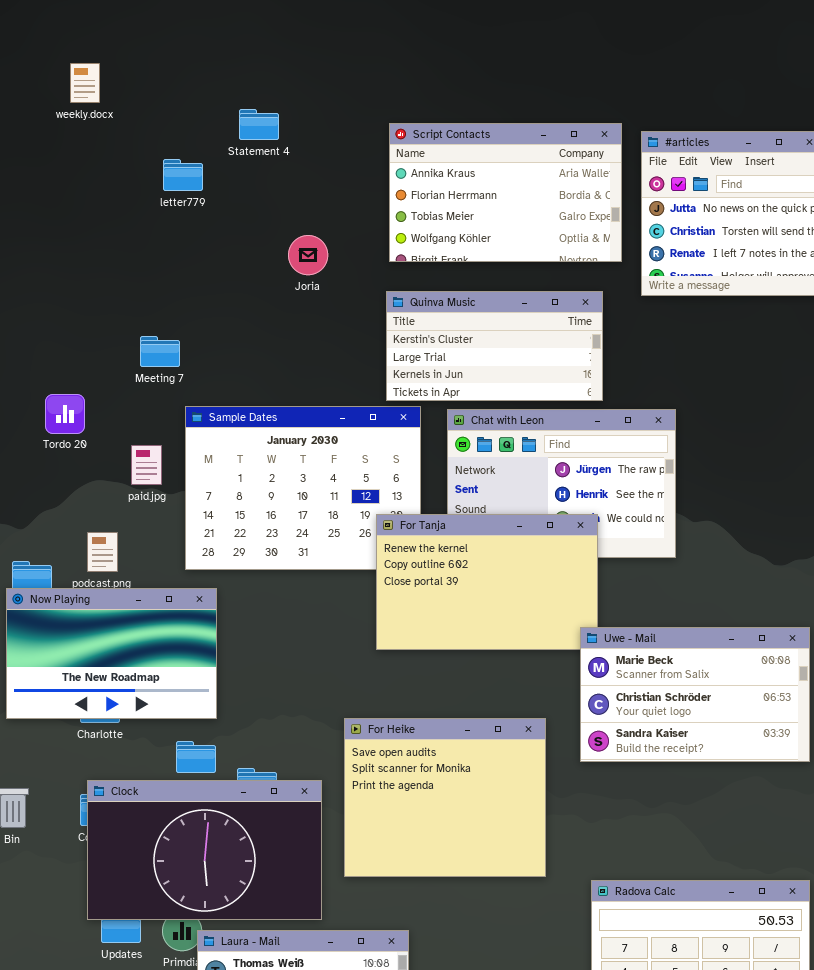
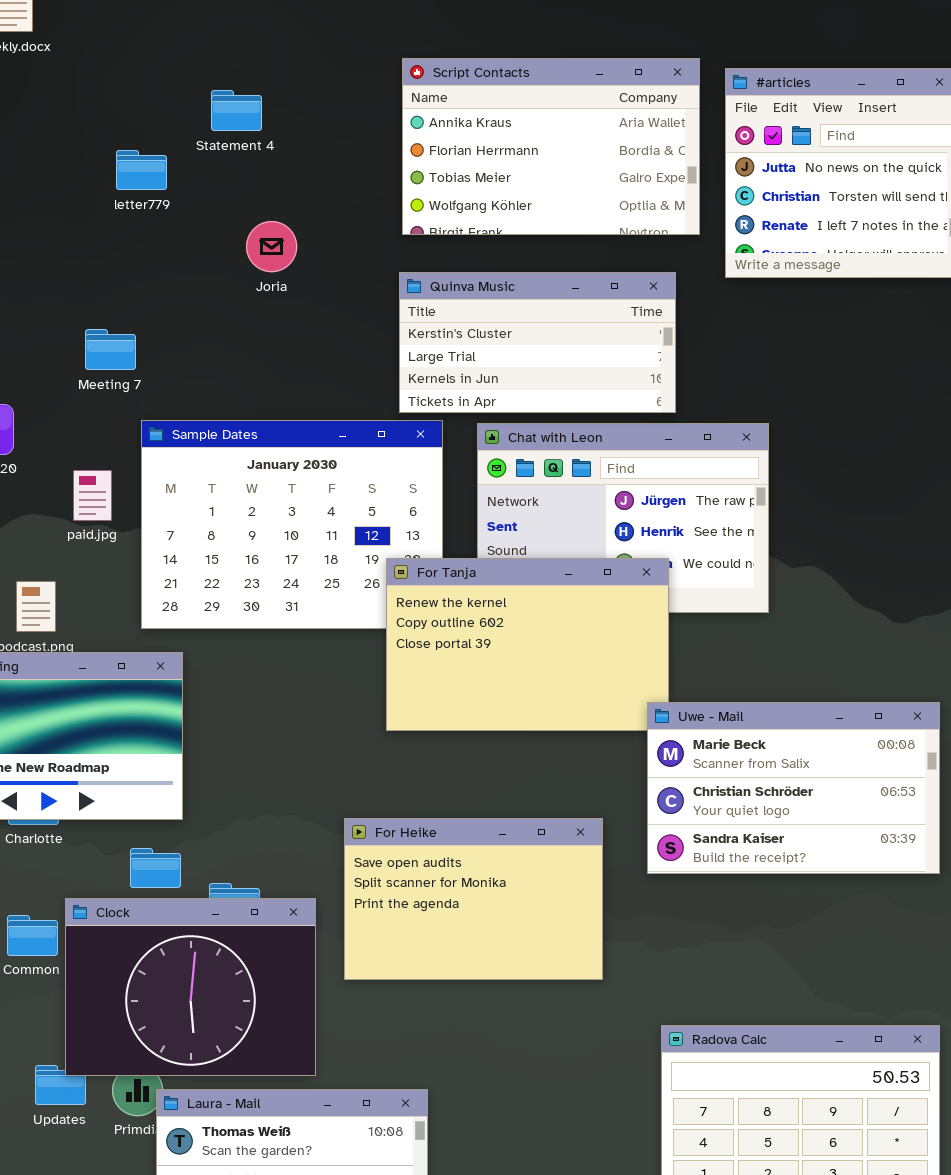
Statement 4: [239,109,279,140] -> [211,90,262,131], moved
letter779: [163,159,203,191] -> [116,150,167,190], moved
Joria: [288,235,328,275] -> [246,221,297,272], moved
For Heike: [344,718,546,877] -> [344,818,603,980], resized
Clock: [87,780,322,920] -> [65,898,316,1076], resized

